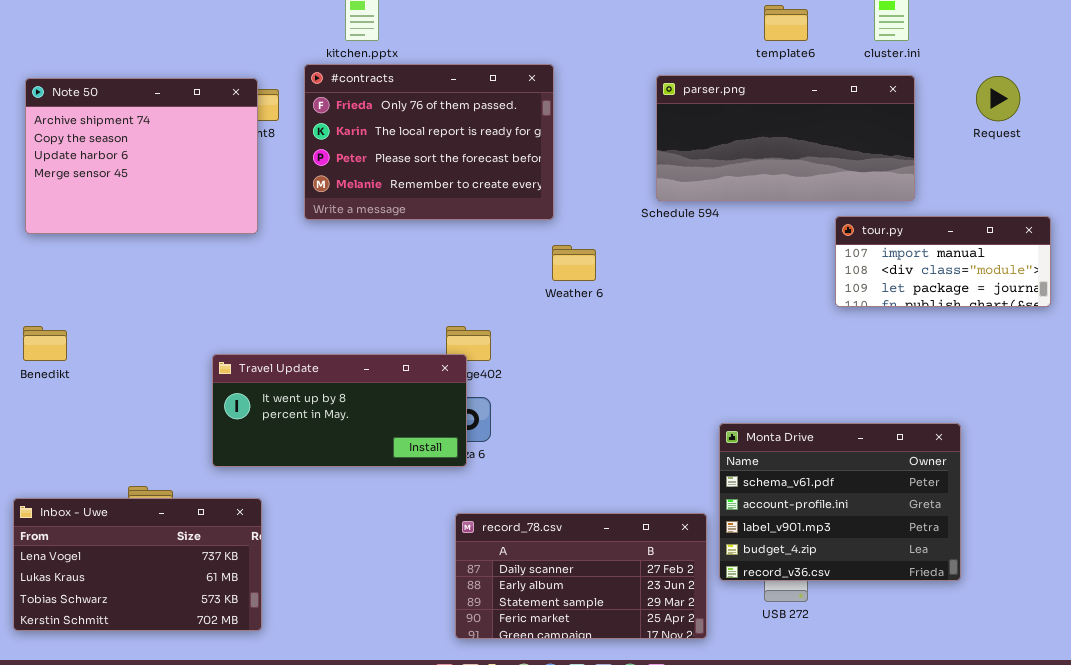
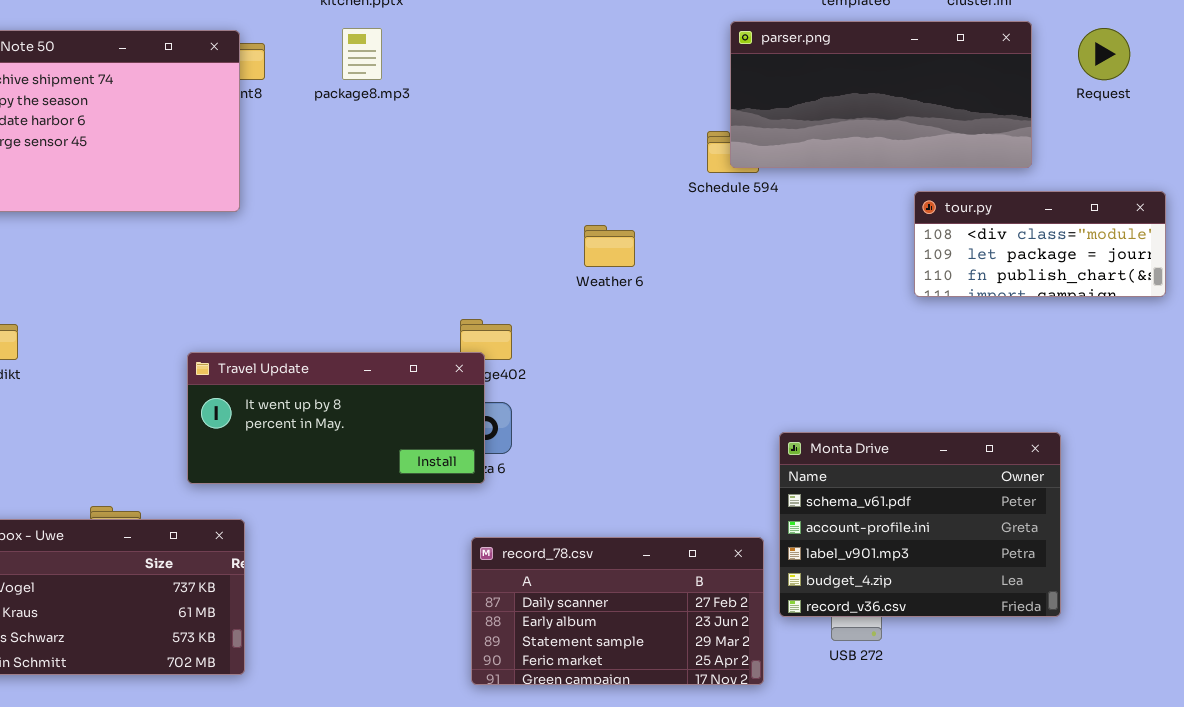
#contracts: [304,64,554,220] -> none, closed
parser.png: [656,75,915,201] -> [730,21,1032,168], moved
tour.py: [835,216,1051,307] -> [914,191,1166,297], scrolled down 1 row

